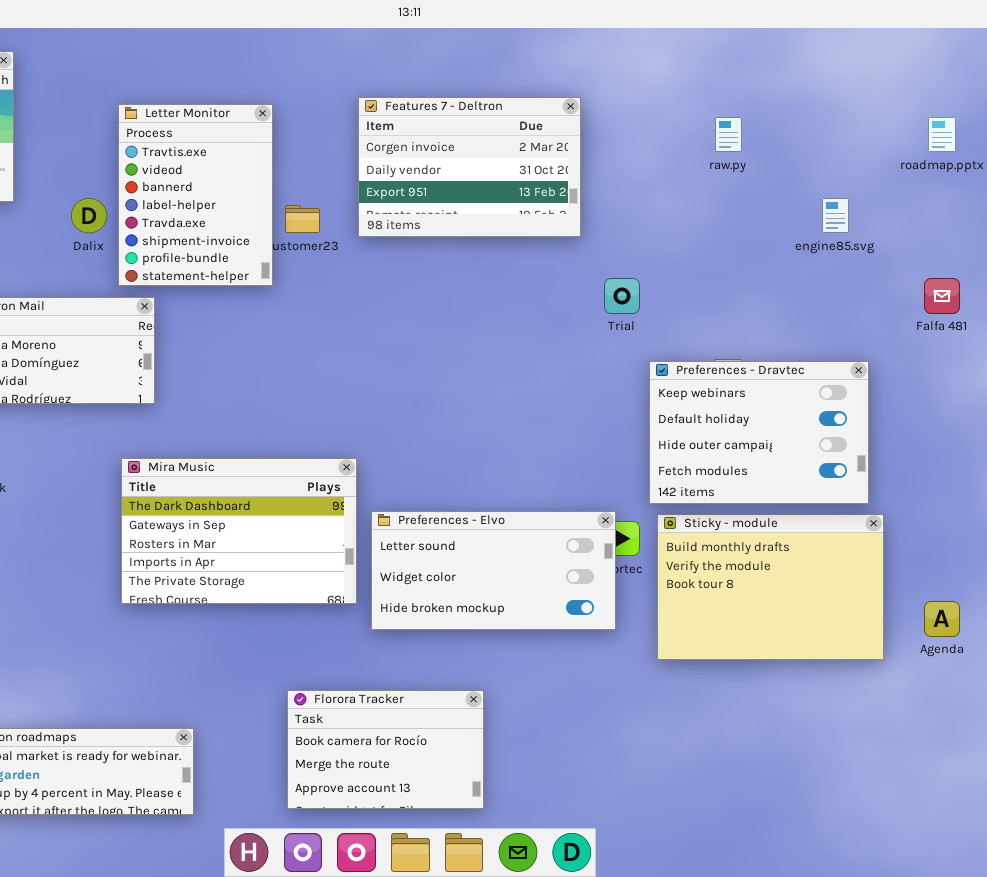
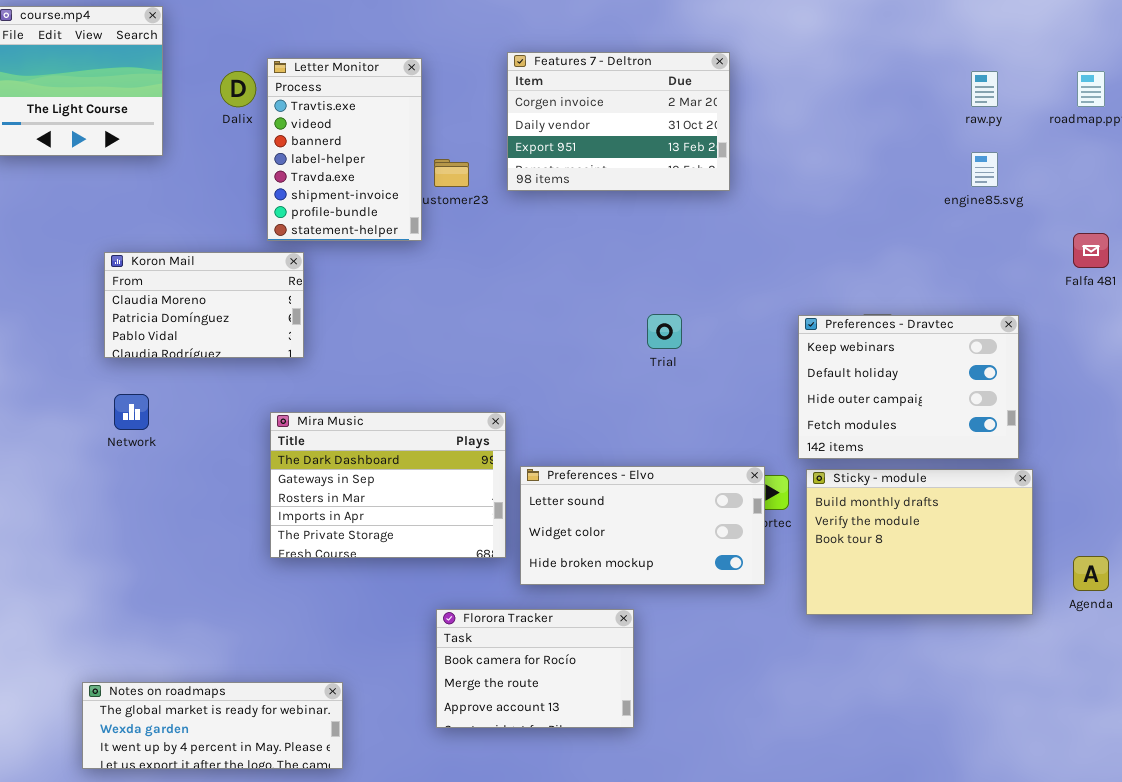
raw.py: [715,117,742,152] -> [971,71,998,107], moved
Dalix: [71,198,107,233] -> [220,71,256,107], moved
Trial: [604,278,640,314] -> [647,314,682,349], moved
Florora Tracker: [287,690,484,809] -> [436,609,634,728], moved

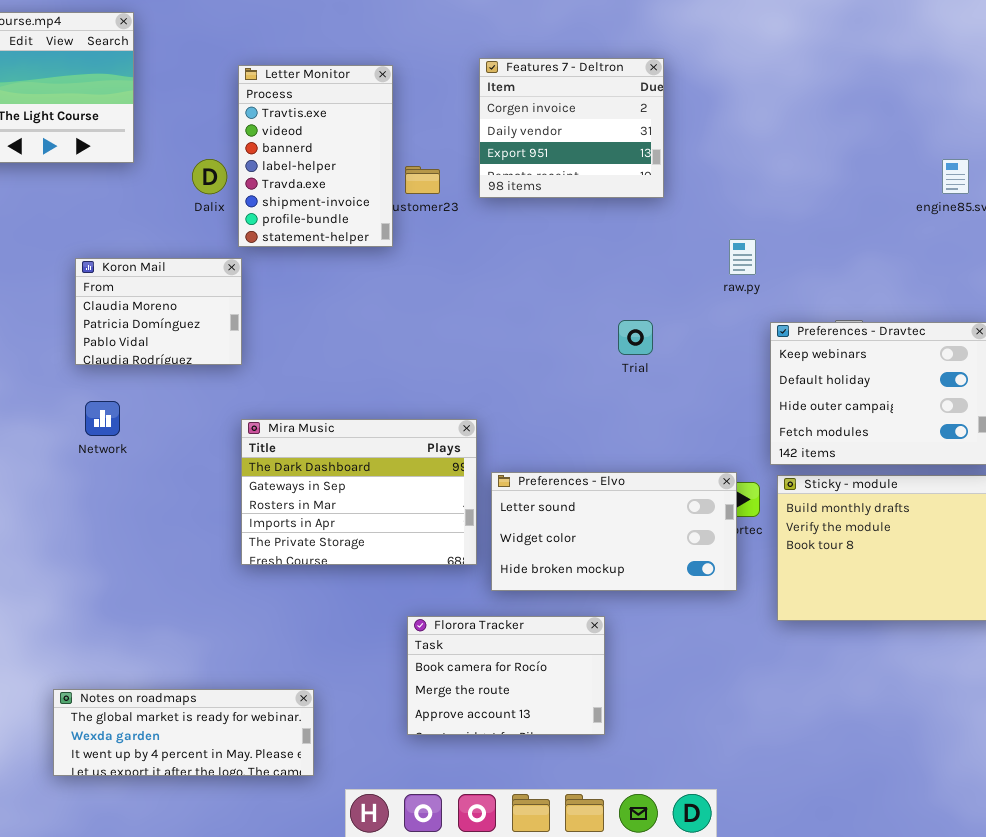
Features 7 - Deltron: [507,52,730,191] -> [479,58,664,198], resized
Dalix: [220,71,256,107] -> [192,159,227,194], moved
raw.py: [971,71,998,107] -> [729,239,756,275], moved
Koron Mail: [104,252,304,358] -> [75,258,242,365], resized

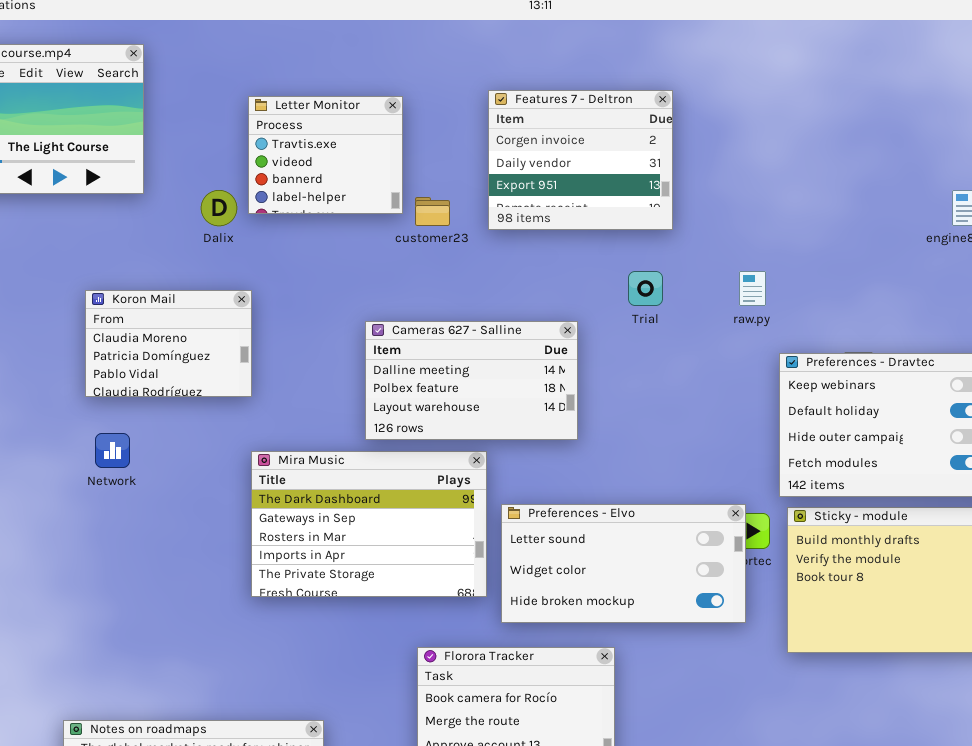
Letter Monitor: [238,65,393,247] -> [248,96,403,214], resized
Cameras 627 - Salline: none -> [365,321,578,440], opened
Trial: [618,320,653,355] -> [628,271,663,306], moved

